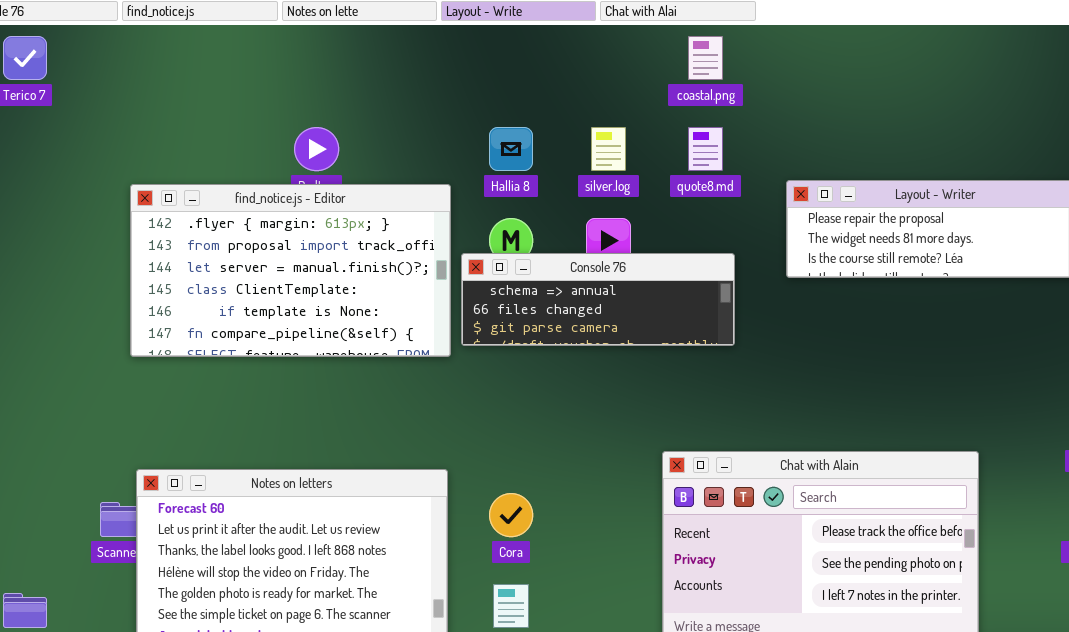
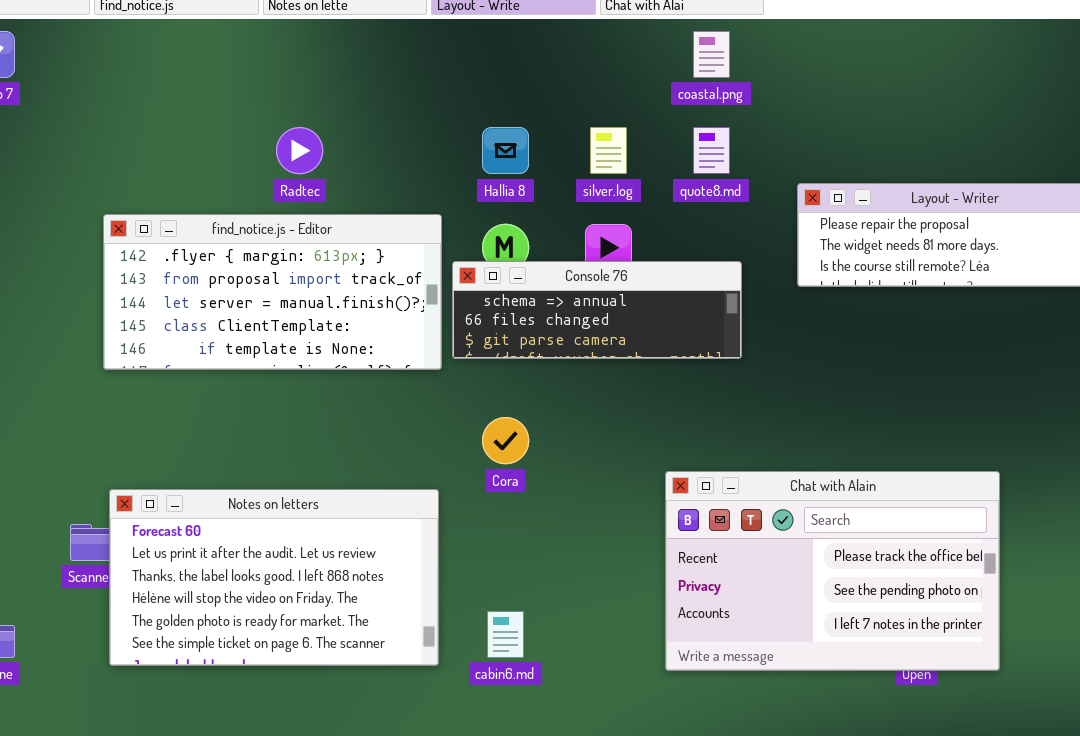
find_notice.js - Editor: [130,184,451,357] -> [103,214,442,370], resized
Cora: [489,493,533,537] -> [482,417,529,464], moved

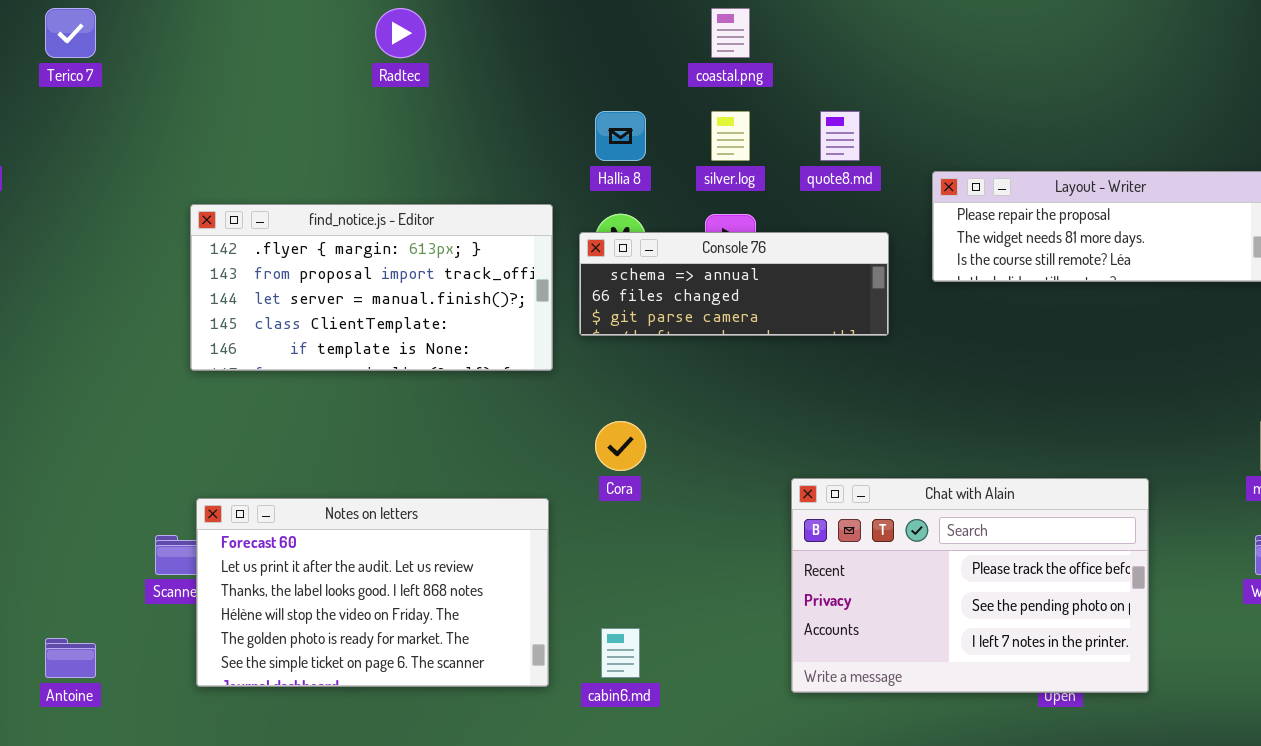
coastal.png: [693,31,730,78] -> [711,8,750,58], moved
Radtec: [276,127,323,174] -> [375,8,426,58], moved
Console 76: [452,261,742,359] -> [579,232,889,336], moved

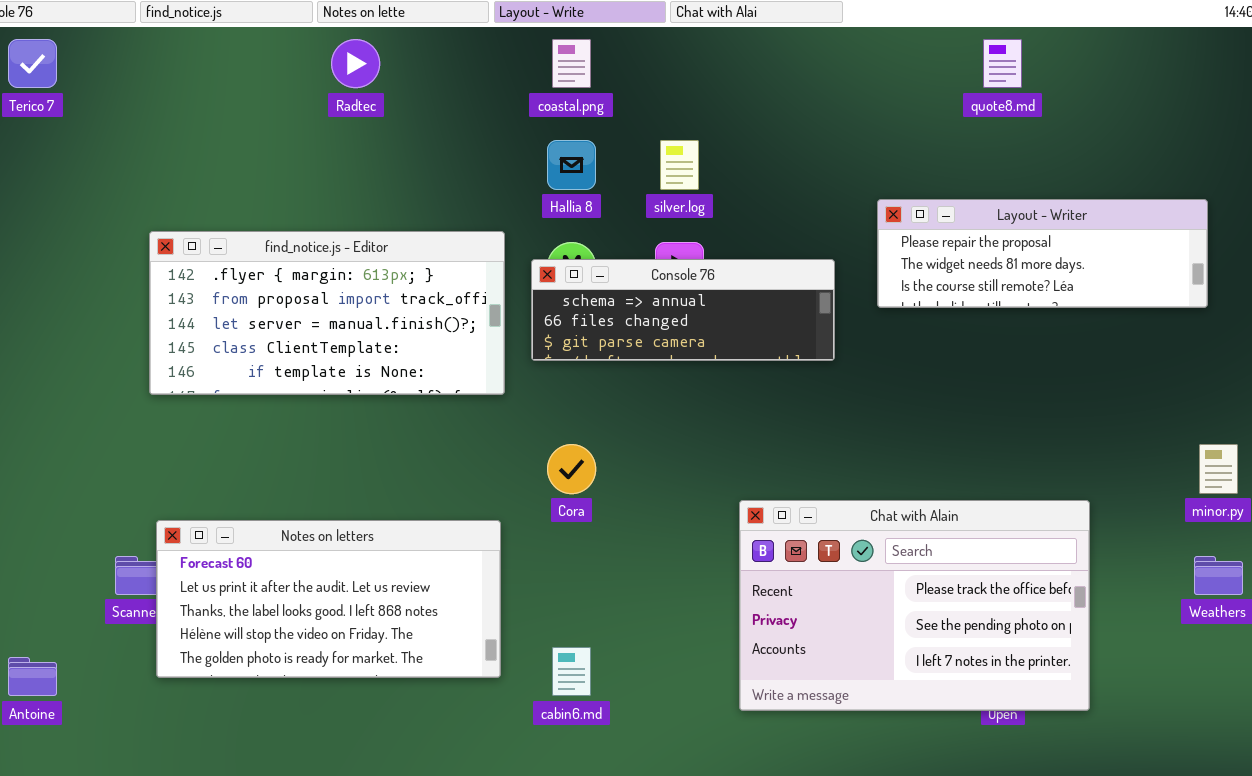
coastal.png: [711,8,750,58] -> [552,39,591,88], moved
quote8.md: [820,111,860,161] -> [983,39,1022,88], moved
Notes on letters: [196,498,549,687] -> [156,520,501,678], resized

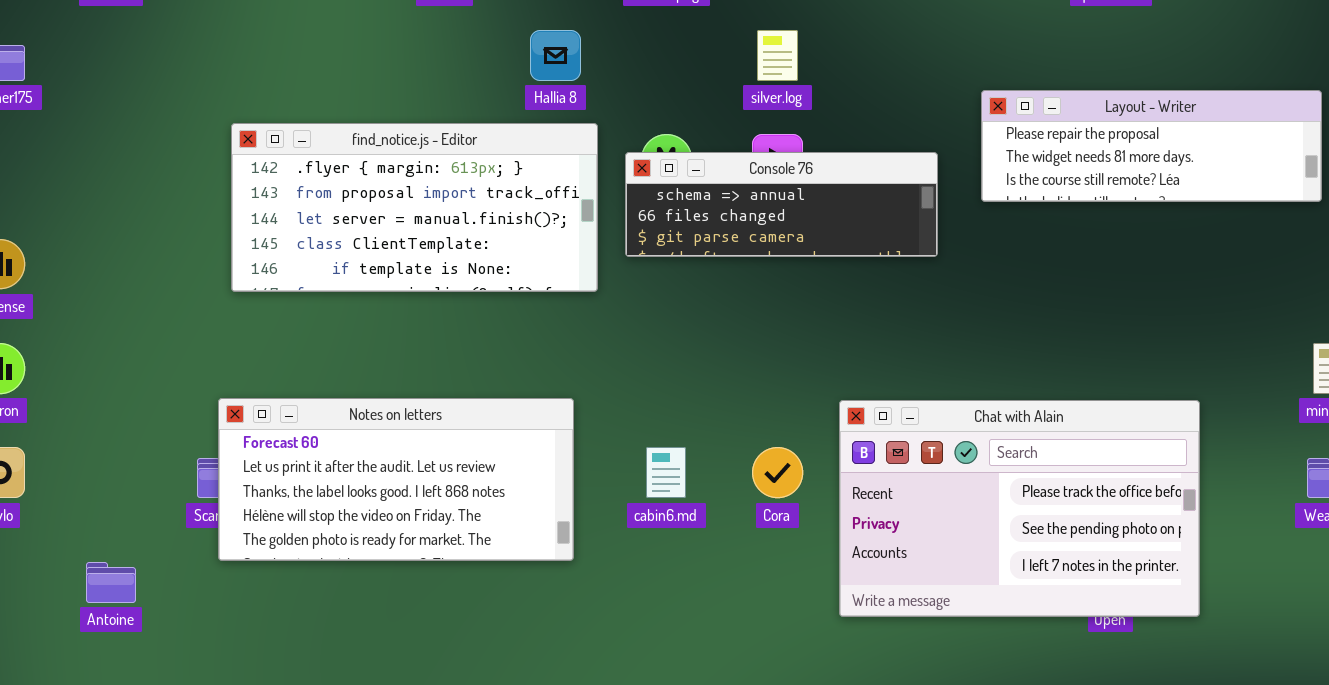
Hallia 8: [547,140,596,190] -> [530,30,581,81], moved
Cora: [547,444,596,494] -> [752,447,803,498], moved
Notes on letters: [156,520,501,678] -> [218,398,574,561], moved
cabin6.md: [552,647,591,696] -> [646,447,686,498], moved

